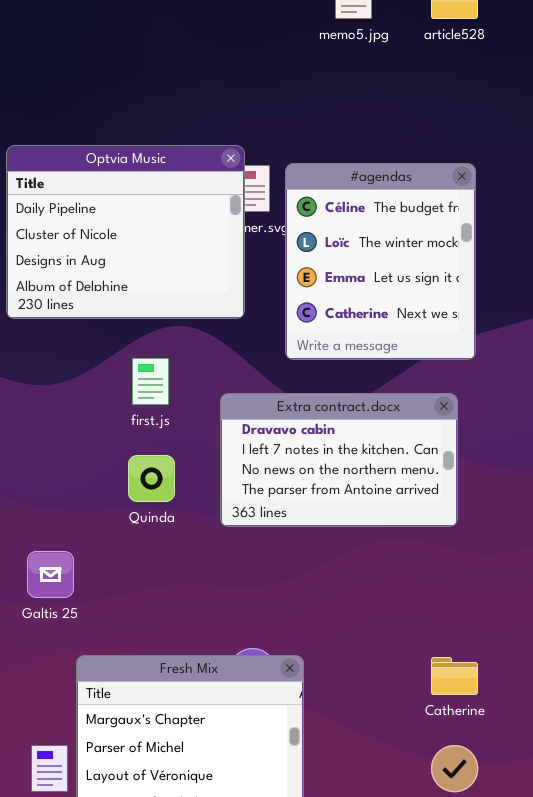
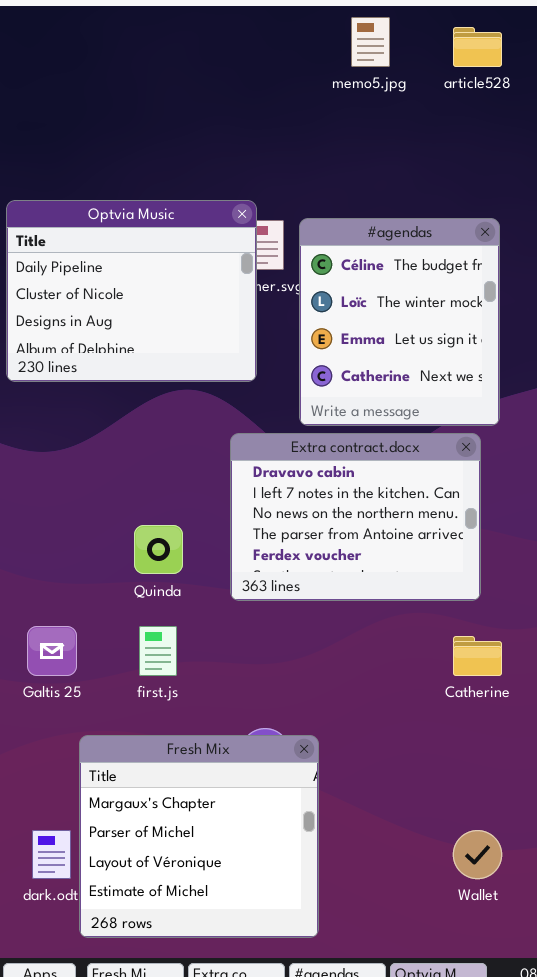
first.js: [132,358,169,405] -> [139,626,177,676], moved
Extra contract.docx: [220,393,458,527] -> [230,433,481,601], resized
Catherine: [431,657,478,695] -> [453,636,502,676], moved

